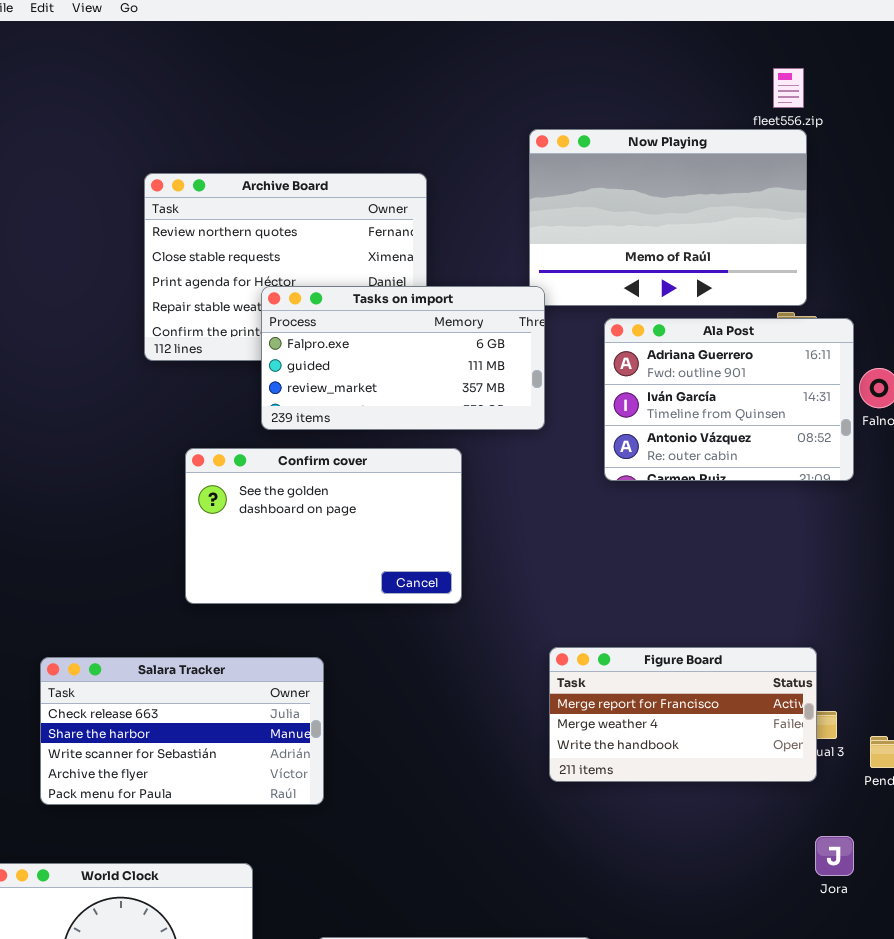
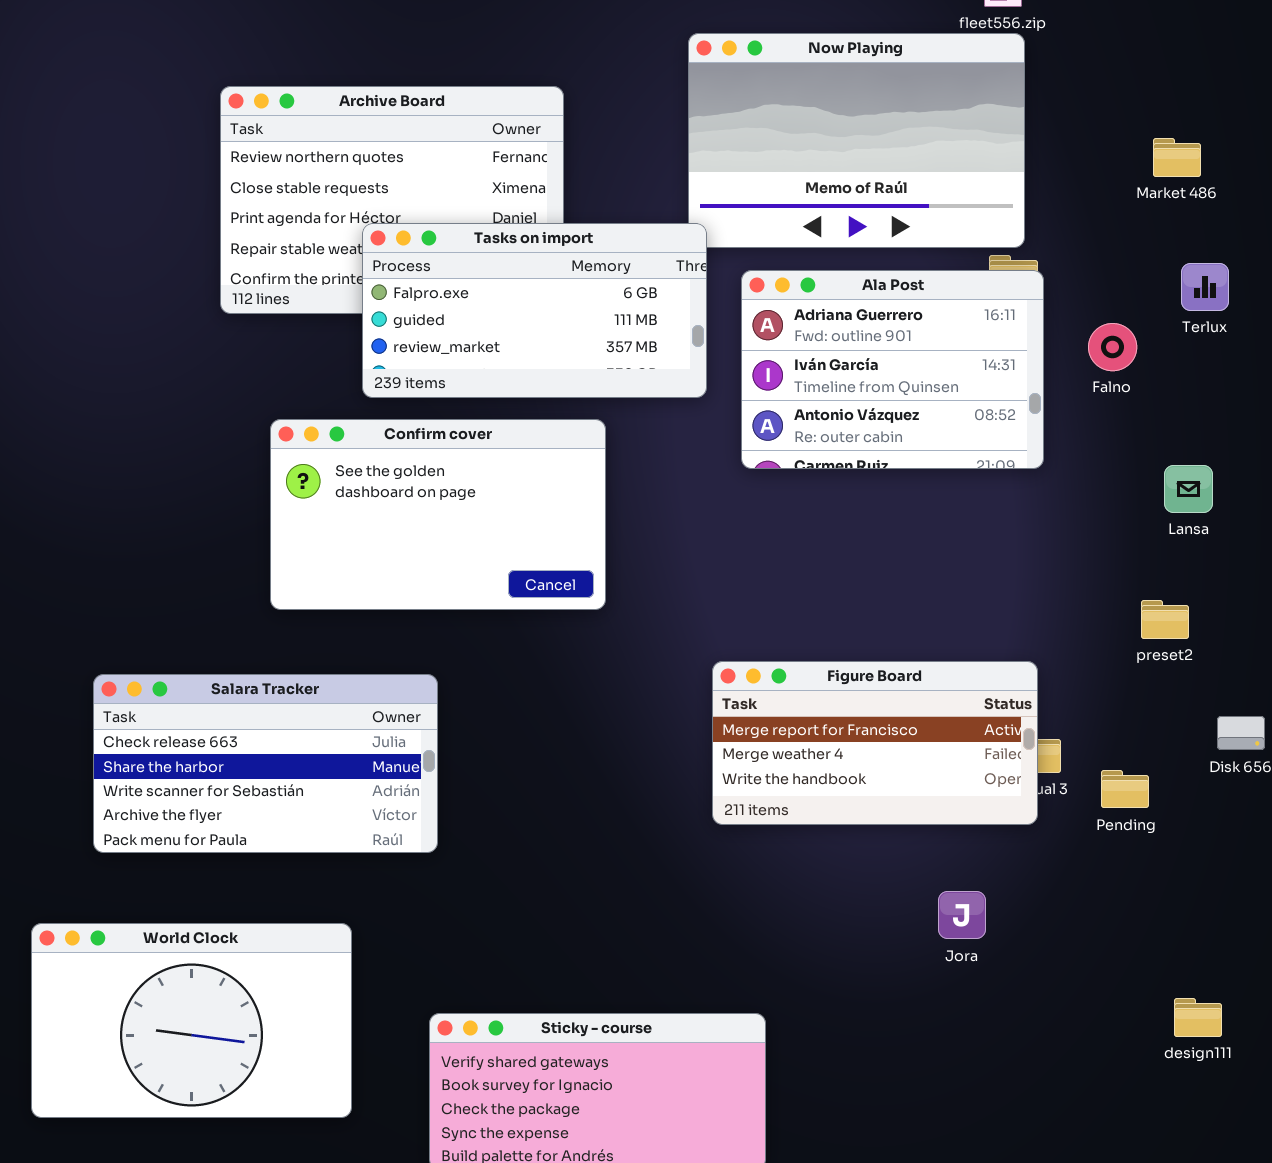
Ala Post: [604,318,854,481] -> [741,270,1044,469], moved
Jora: [815,836,854,876] -> [938,891,986,939], moved

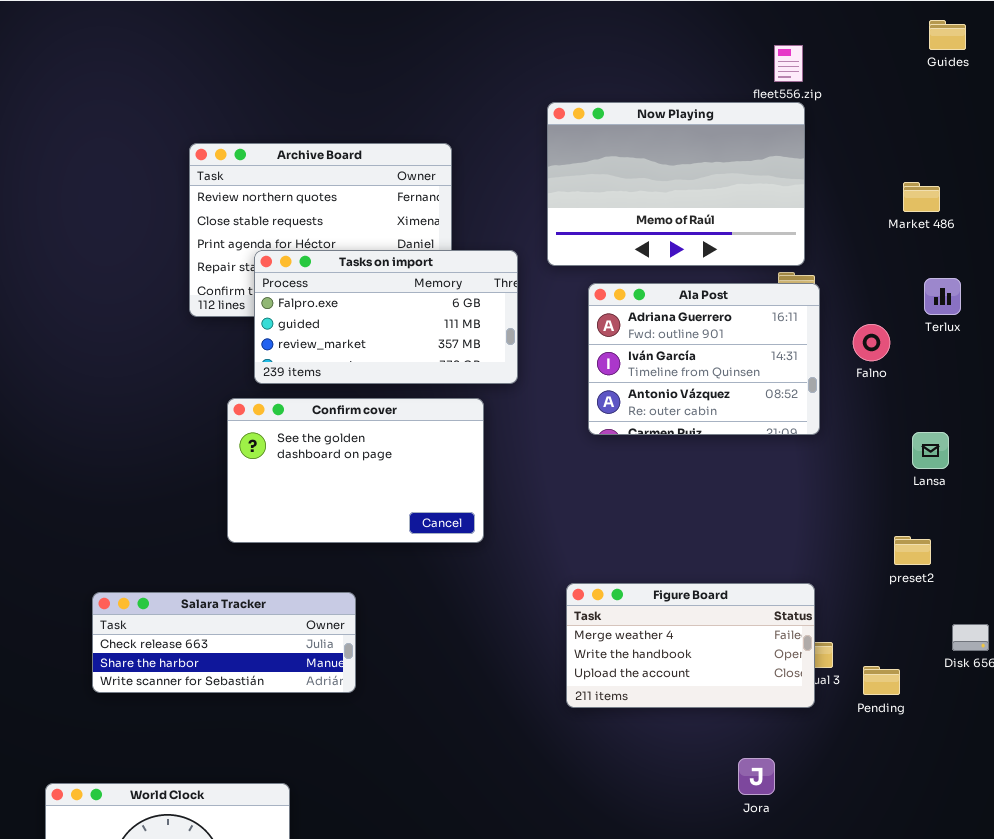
Tasks on import: [362,223,707,398] -> [254,250,518,384], moved
Figure Board: [712,661,1038,825] -> [566,583,815,708], scrolled down 1 row
Salara Tracker: [93,674,438,853] -> [92,592,356,693], resized

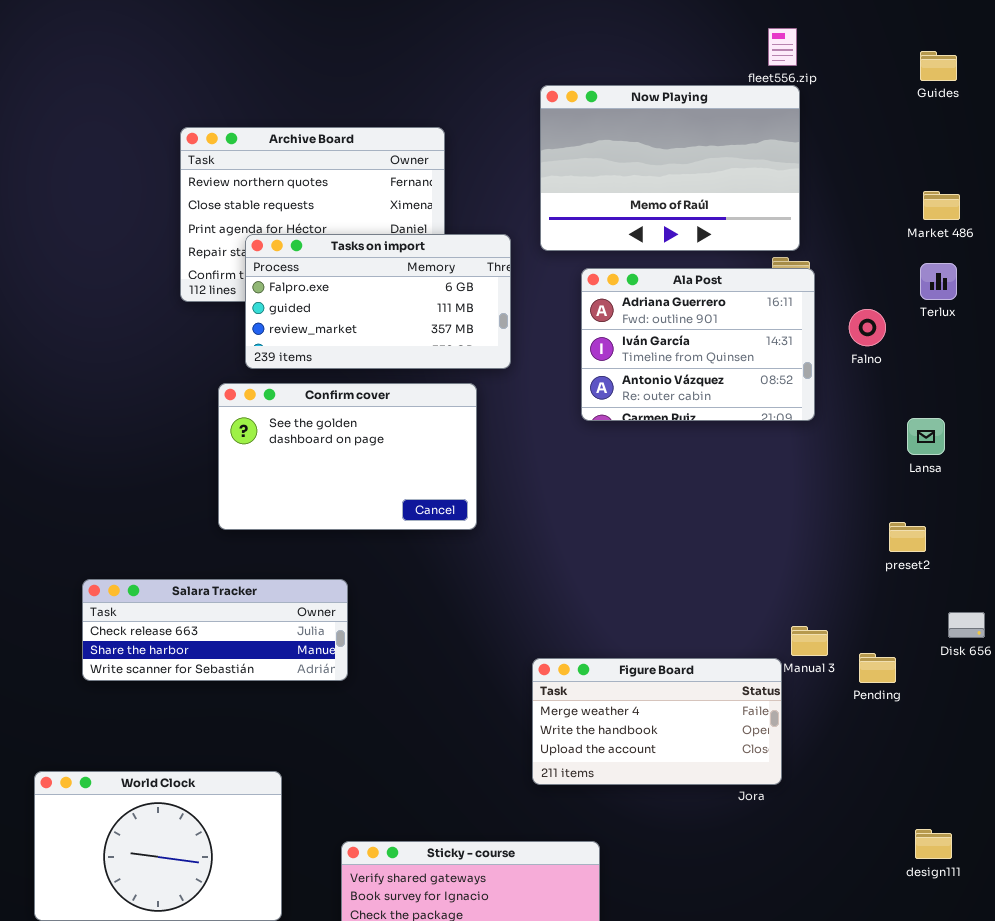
Guides: [929,20,966,50] -> [920,51,957,81], moved
Market 486: [903,182,940,212] -> [923,191,960,220], moved
Figure Board: [566,583,815,708] -> [532,658,782,785], moved

